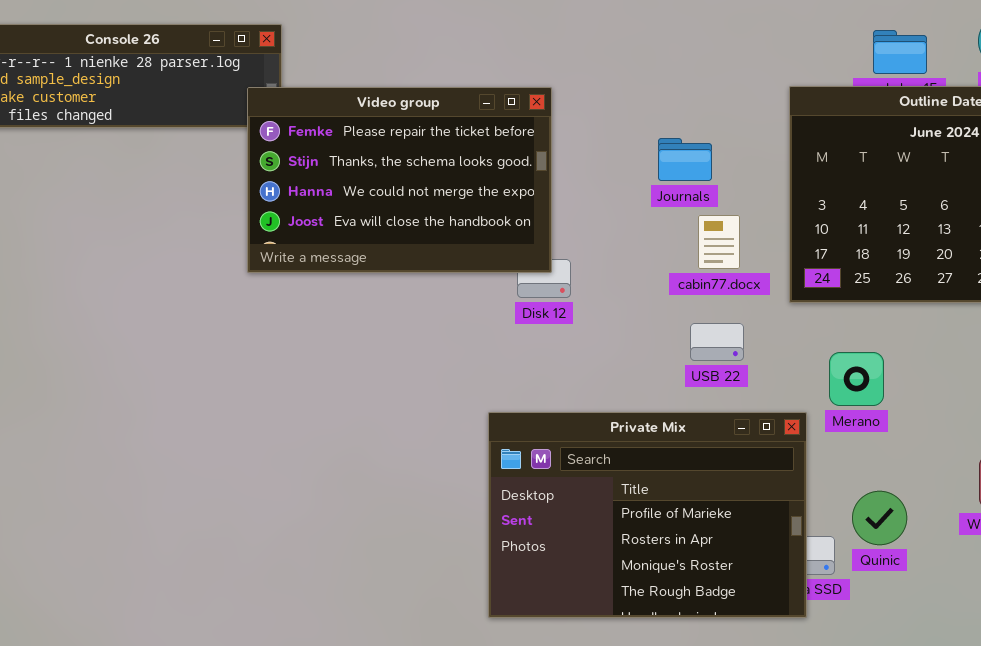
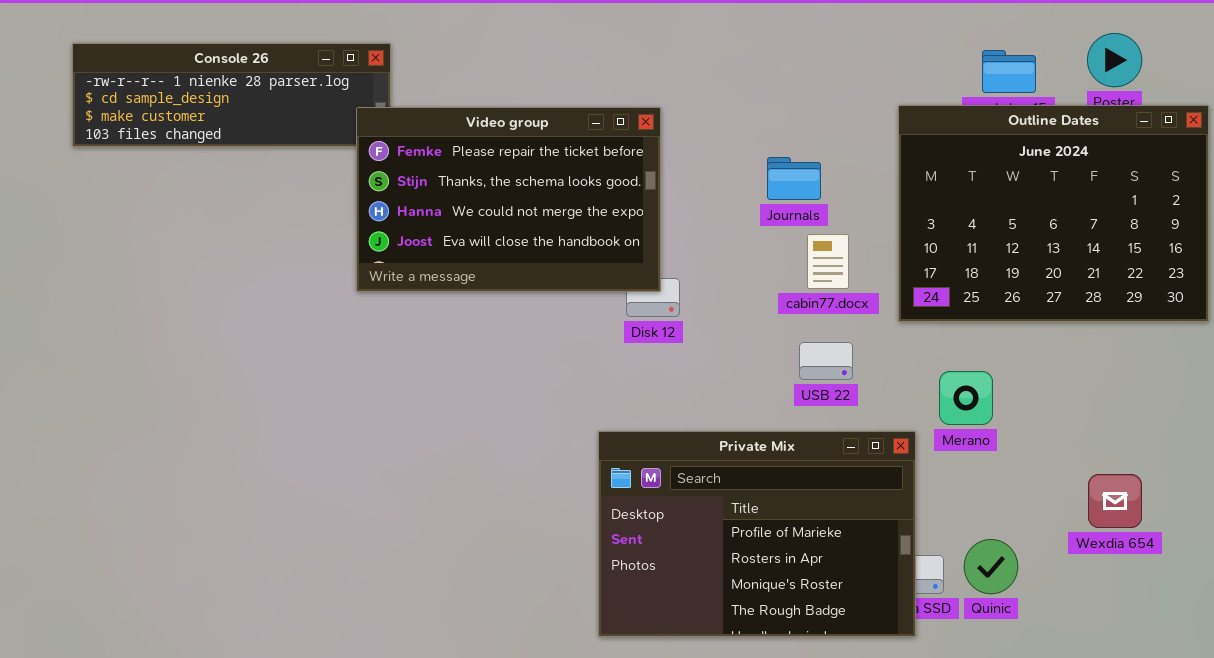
Quinic: [852,491,907,545] -> [964,539,1018,594], moved

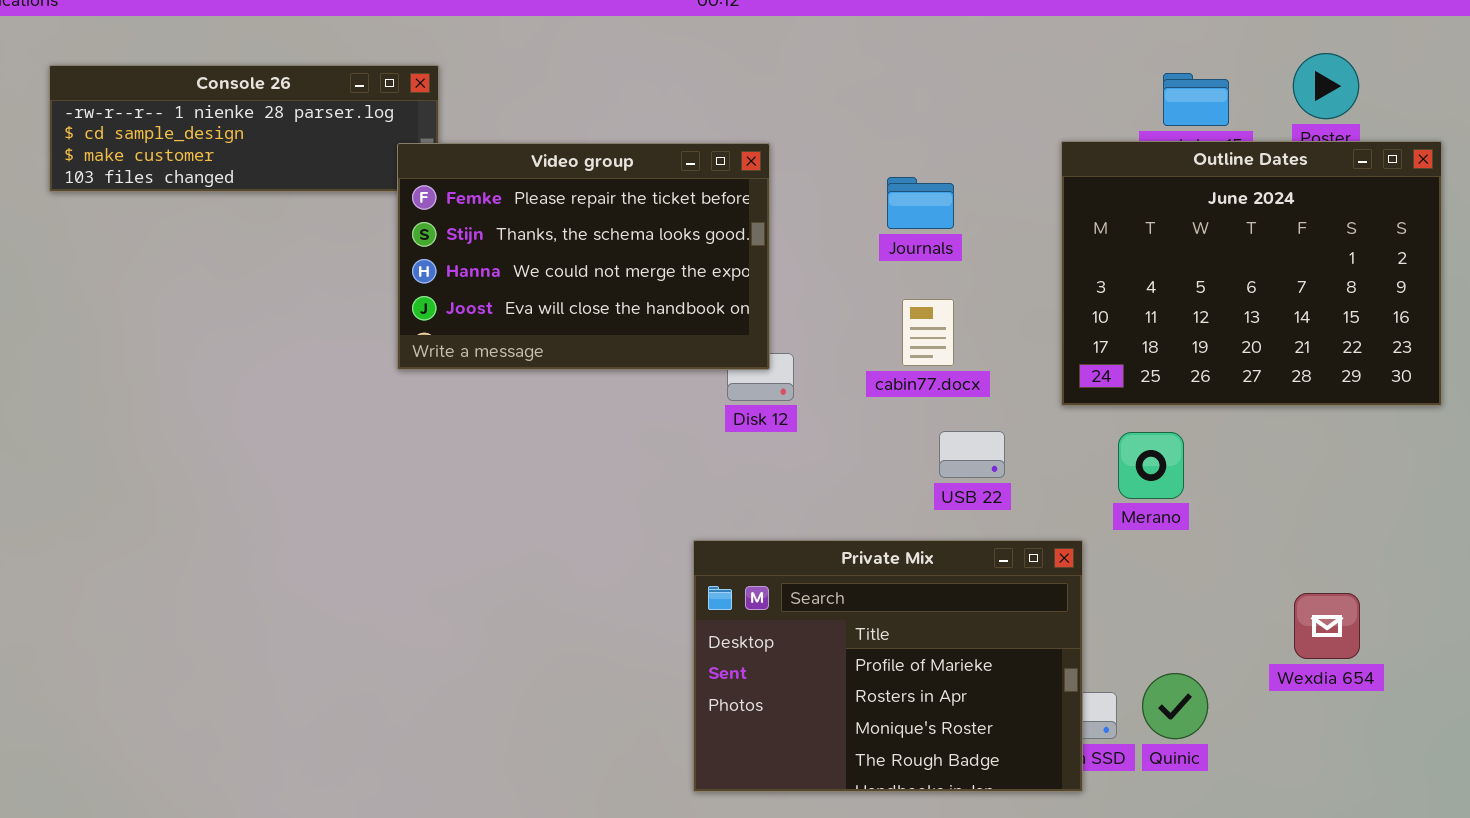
Journals: [767,157,821,200] -> [887,177,954,229], moved
cabin77.docx: [807,234,849,289] -> [902,299,954,366], moved
Merano: [939,371,993,425] -> [1118,432,1184,499], moved

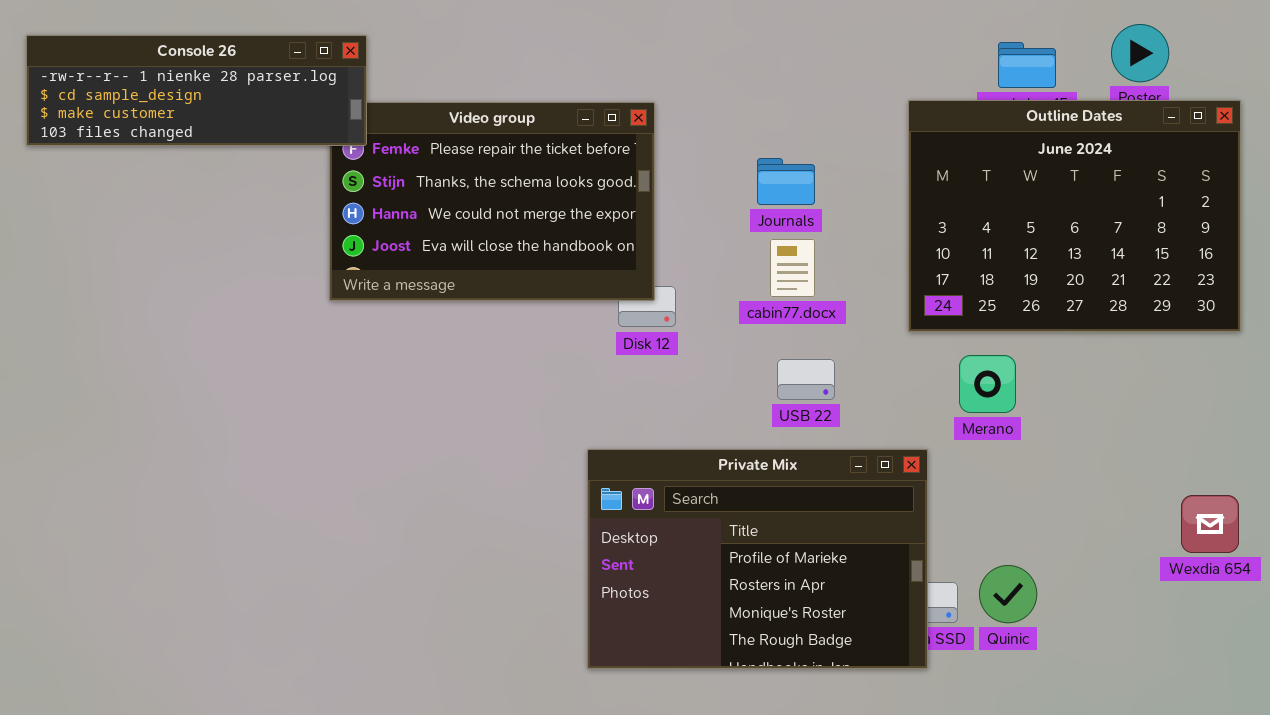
Console 26: [49,65,439,192] -> [26,35,367,146], raised
Journals: [887,177,954,229] -> [757,158,815,205], moved
USB 22: [939,431,1005,478] -> [777,359,835,400], moved
Wexdia 654: [1294,593,1360,659] -> [1181,495,1239,553], moved

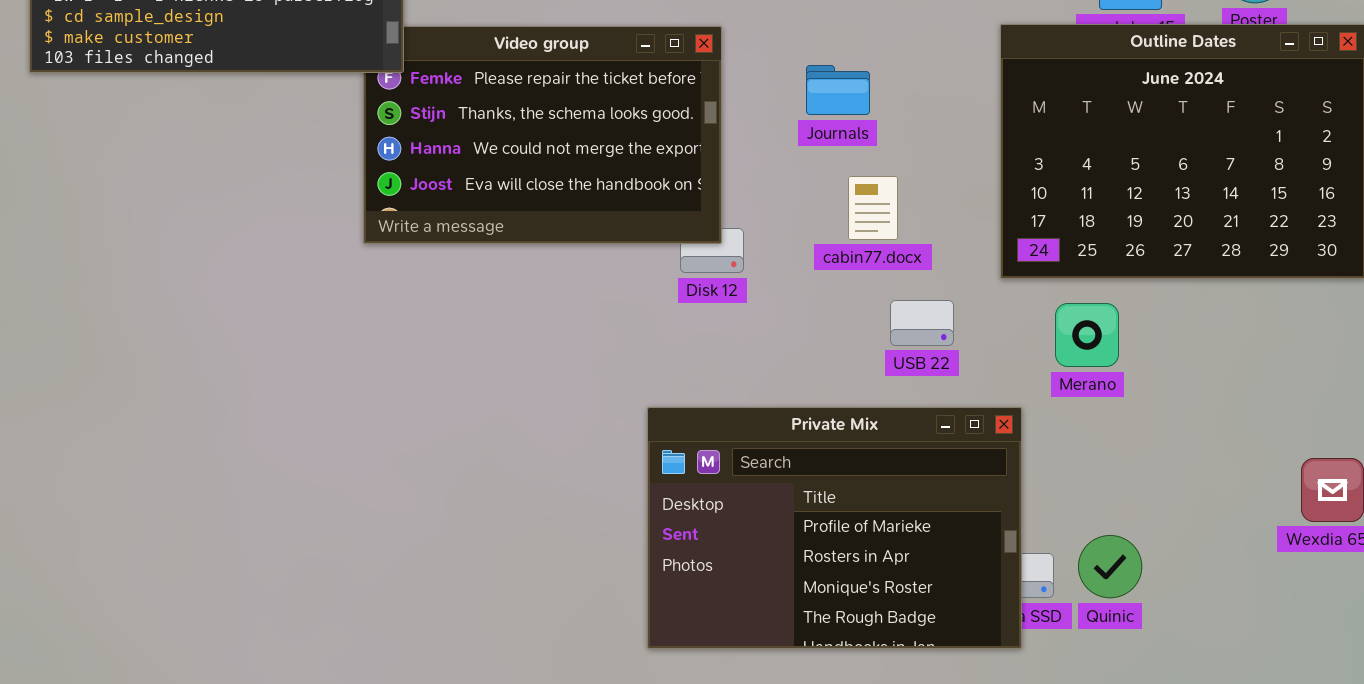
Journals: [757,158,815,205] -> [806,65,870,115], moved
USB 22: [777,359,835,400] -> [890,300,954,346], moved

